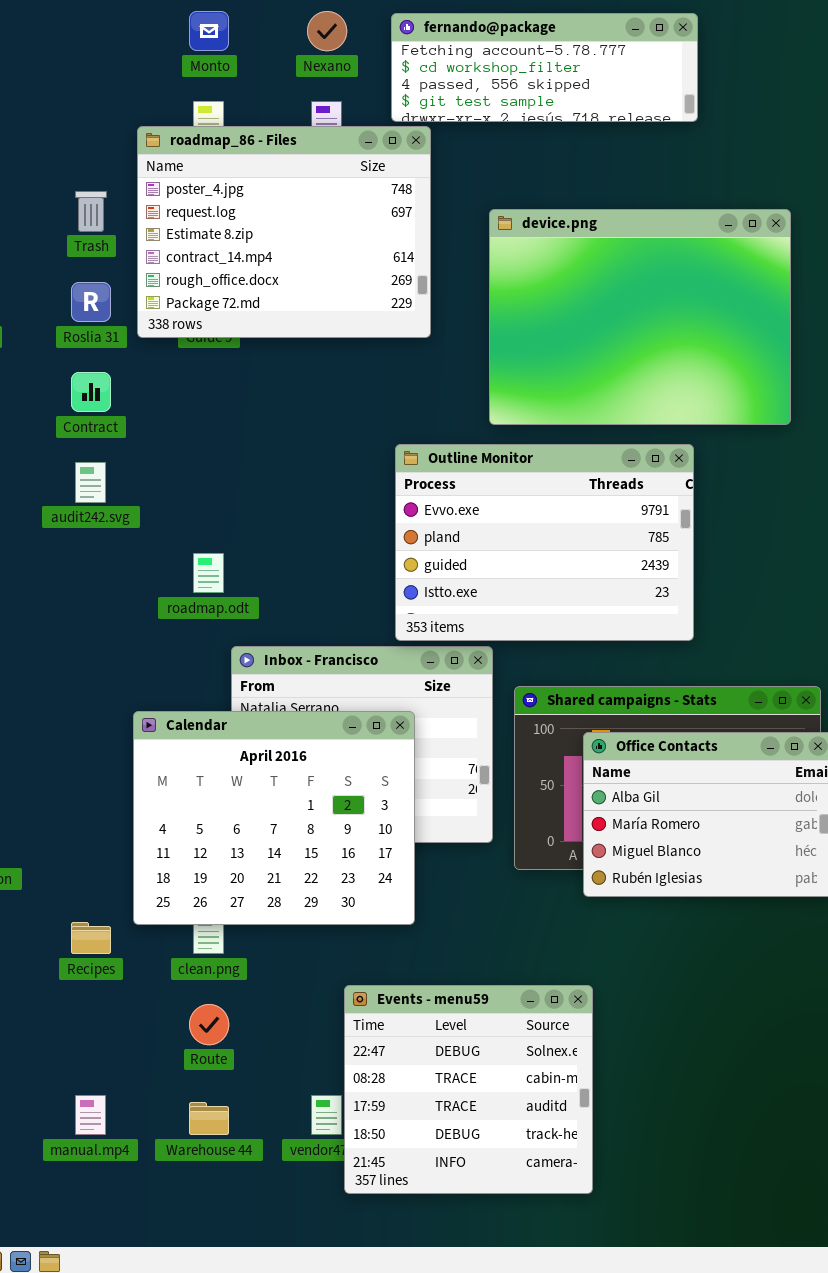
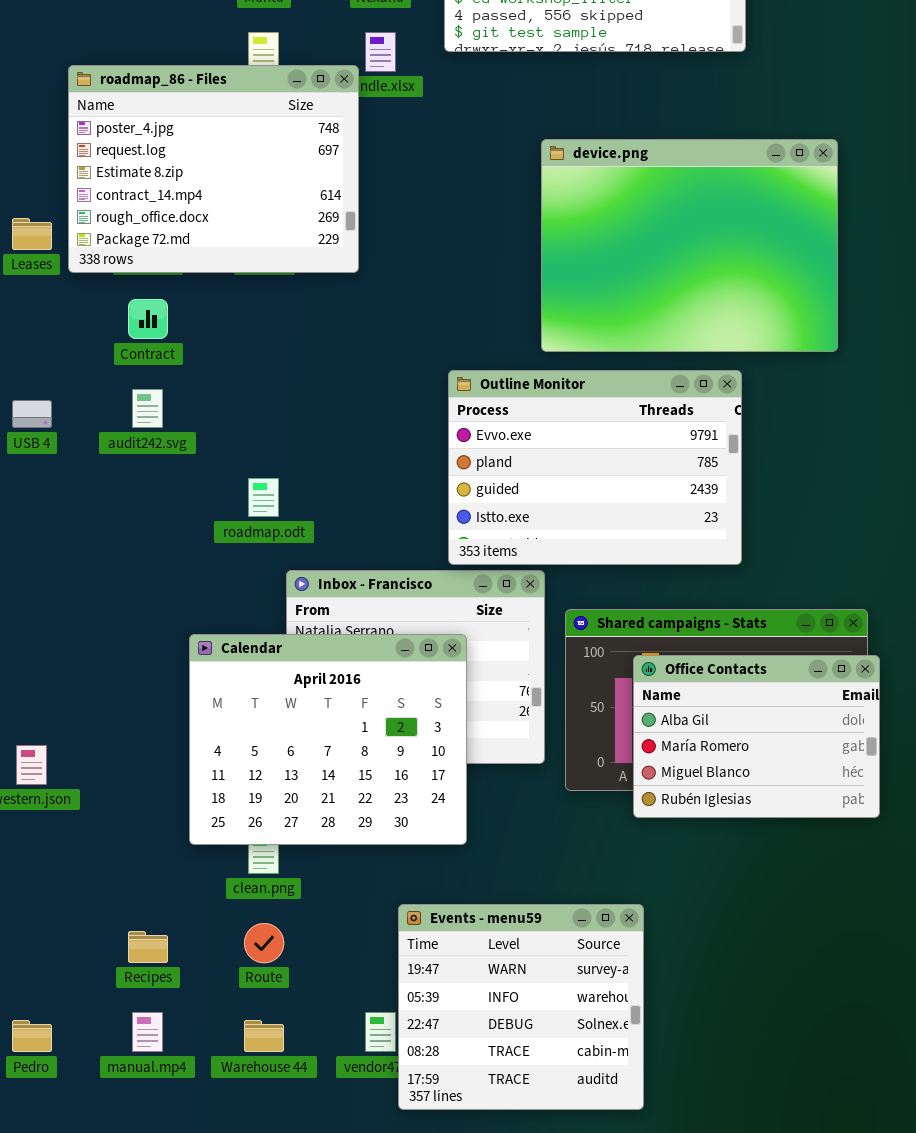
roadmap_86 - Files: [137,126,431,338] -> [68,65,359,273], moved
Recipes: [71,922,111,954] -> [128,931,168,963], moved
Events - menu59: [344,985,593,1194] -> [398,904,644,1110], scrolled up 2 rows

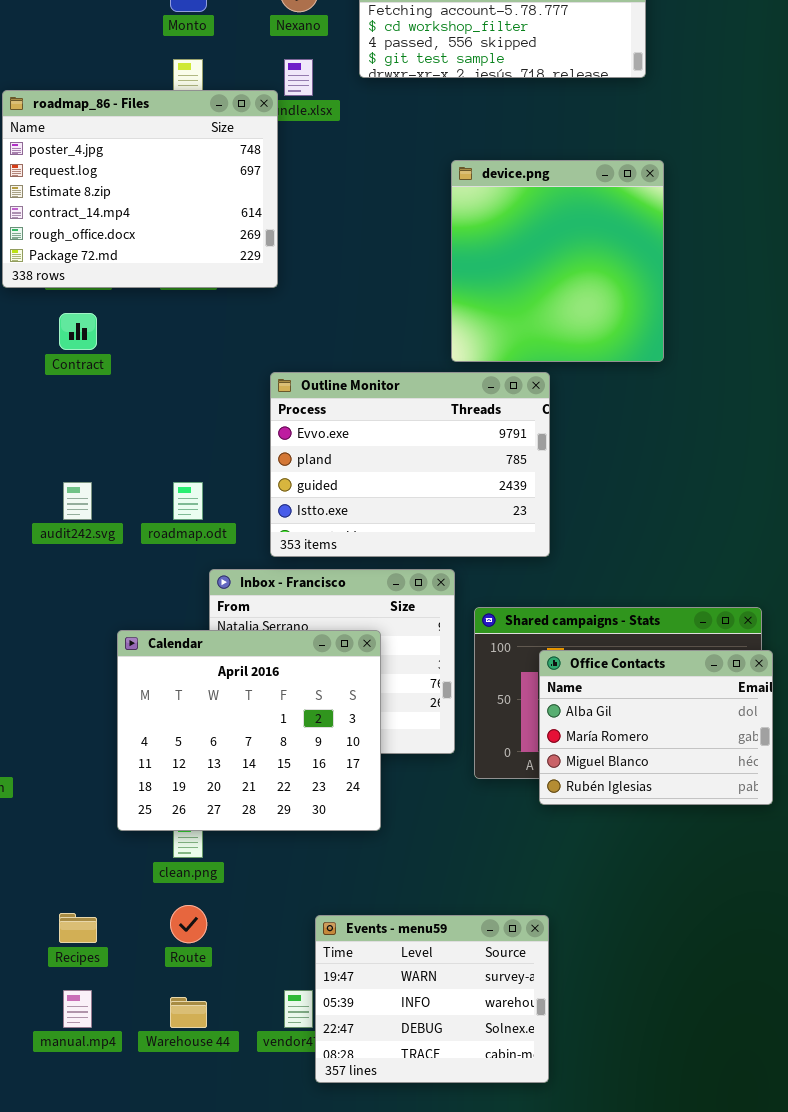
device.png: [541,139,838,352] -> [451,160,664,362], resized
Outline Monitor: [448,370,742,565] -> [270,372,550,557], moved
audit242.svg: [132,389,163,428] -> [63,482,92,520], moved
Events - menu59: [398,904,644,1110] -> [315,915,549,1083], resized

